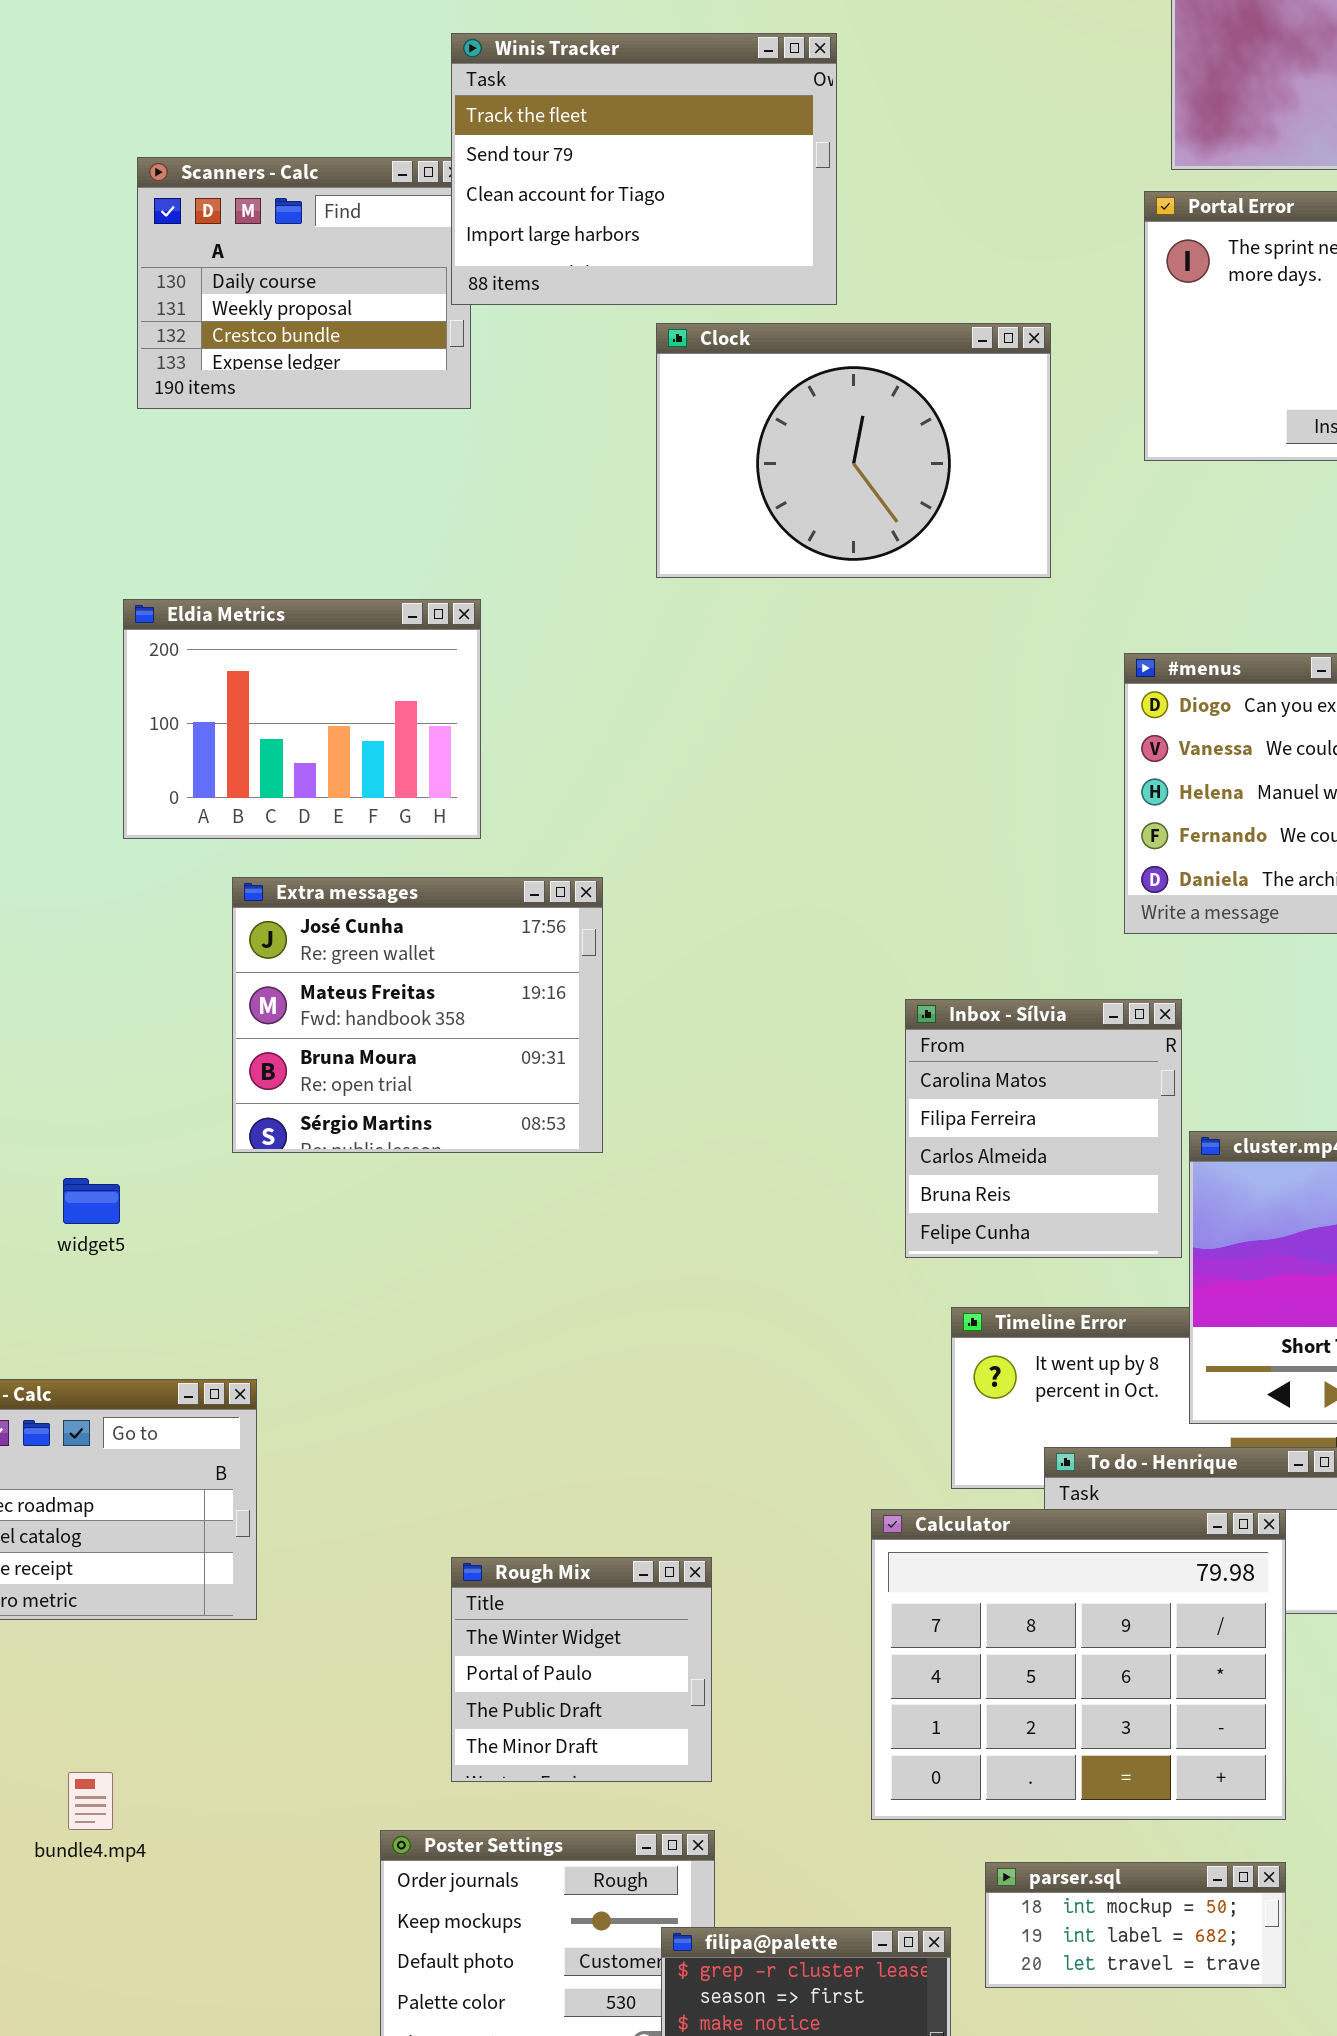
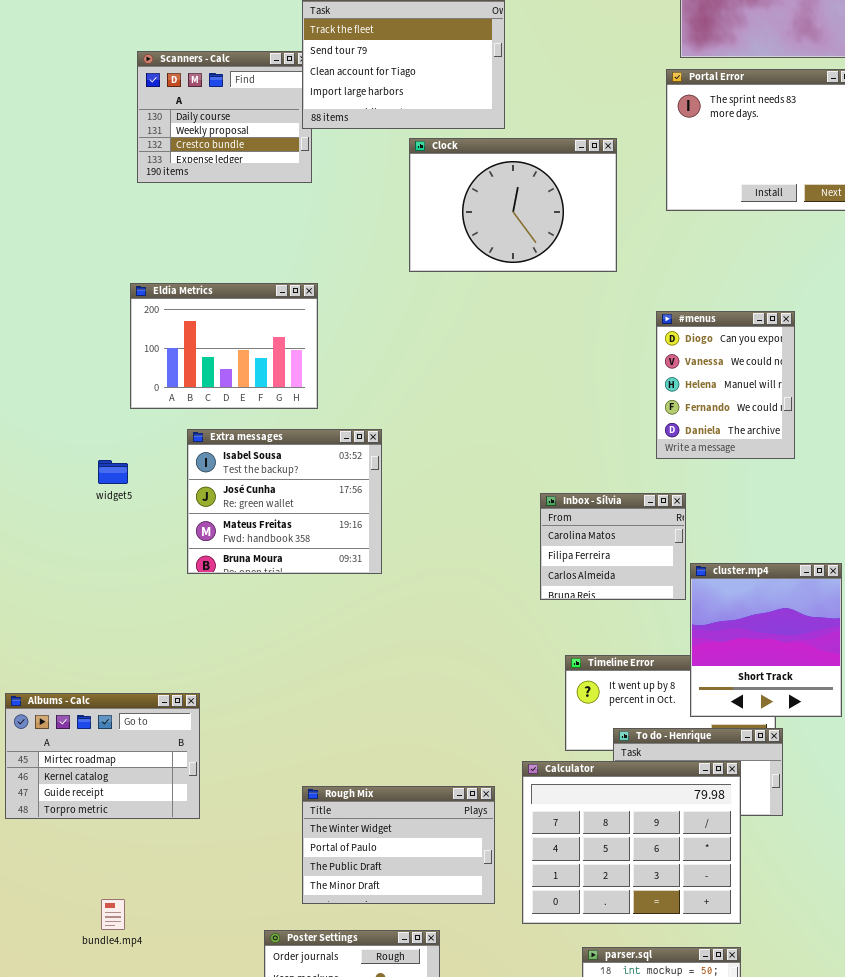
Extra messages: [232,877,603,1153] -> [187,429,382,574], scrolled up 1 row
Inbox - Sílvia: [905,999,1182,1258] -> [540,493,686,600], resized
widget5: [63,1178,120,1224] -> [98,460,128,484], moved
Rough Mix: [451,1557,712,1782] -> [302,786,495,904], resized

